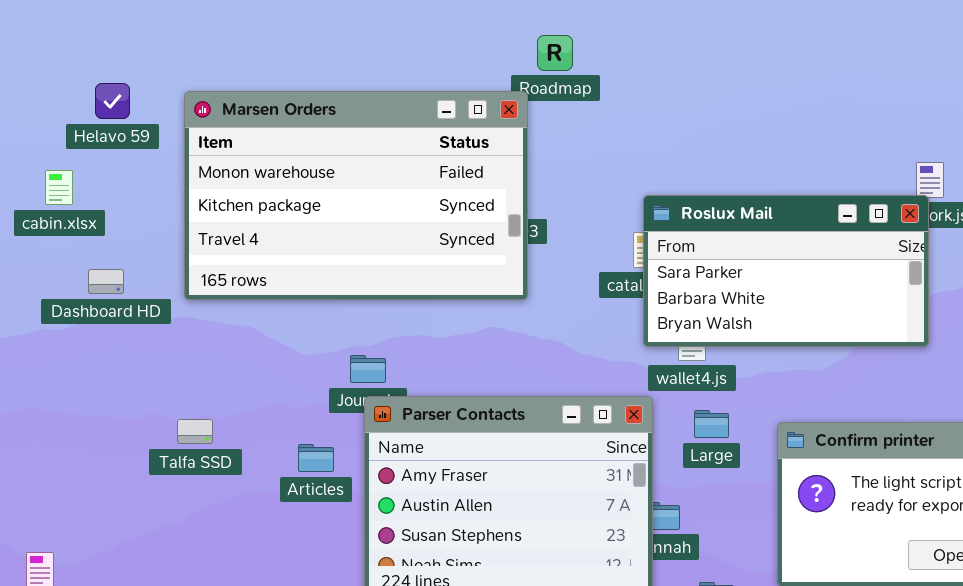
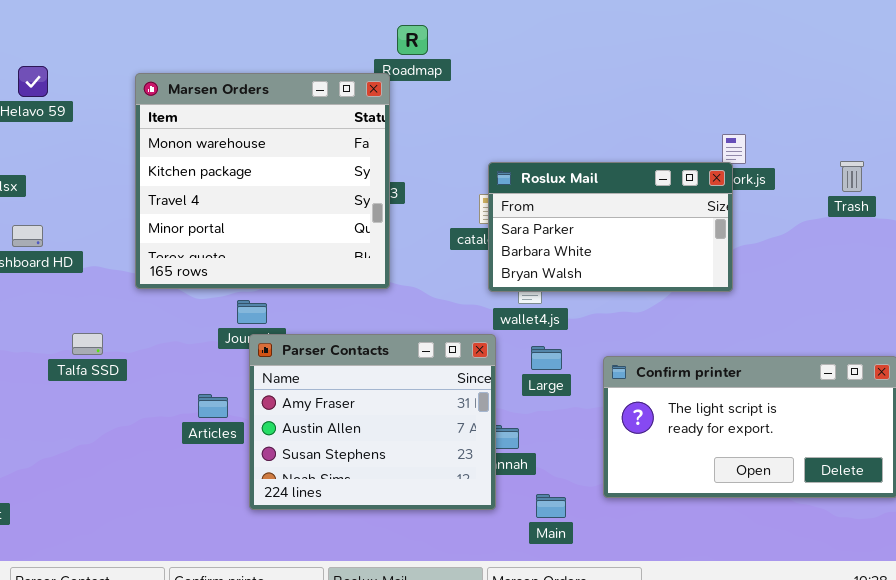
Marsen Orders: [184,91,528,300] -> [135,73,390,289], resized
Talfa SSD: [177,419,213,444] -> [72,333,103,355], moved
Articles: [298,444,334,472] -> [198,394,228,418], moved

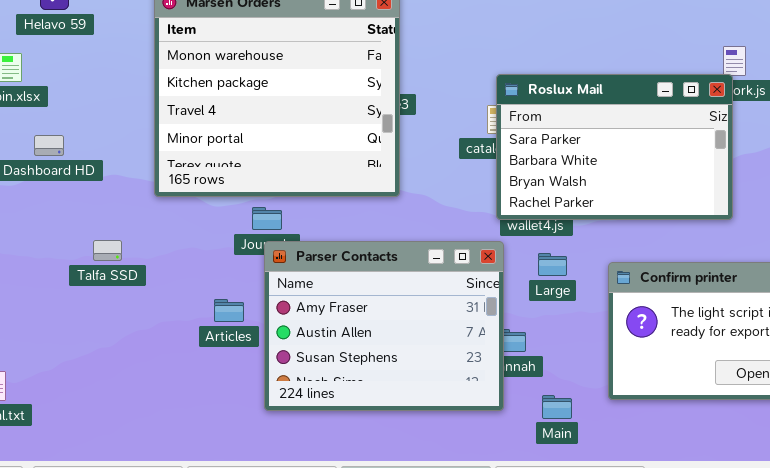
Roslux Mail: [488,162,733,292] -> [496,74,733,220], resized

